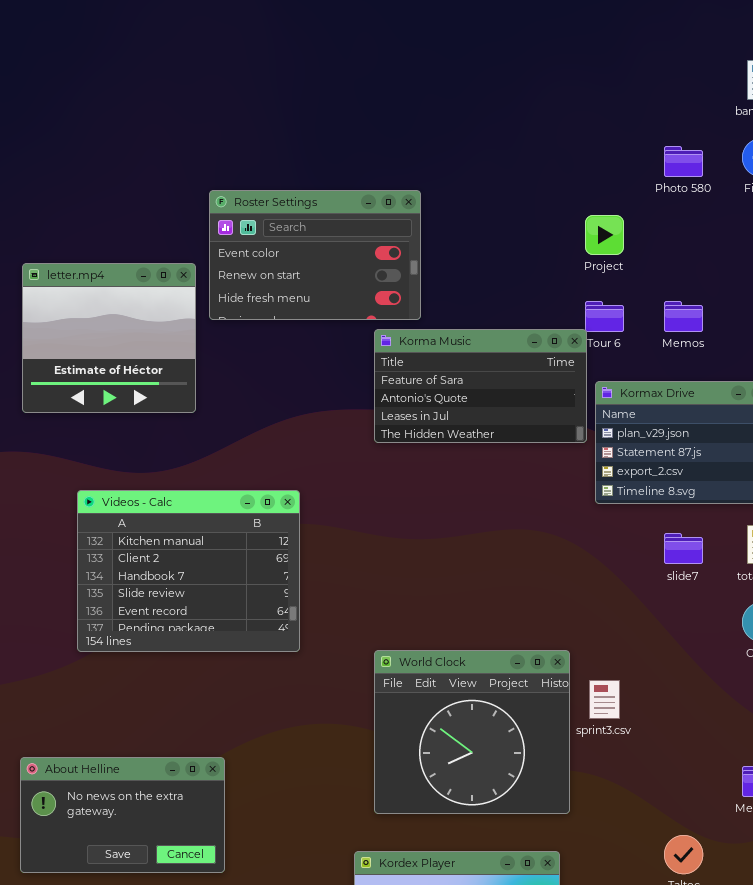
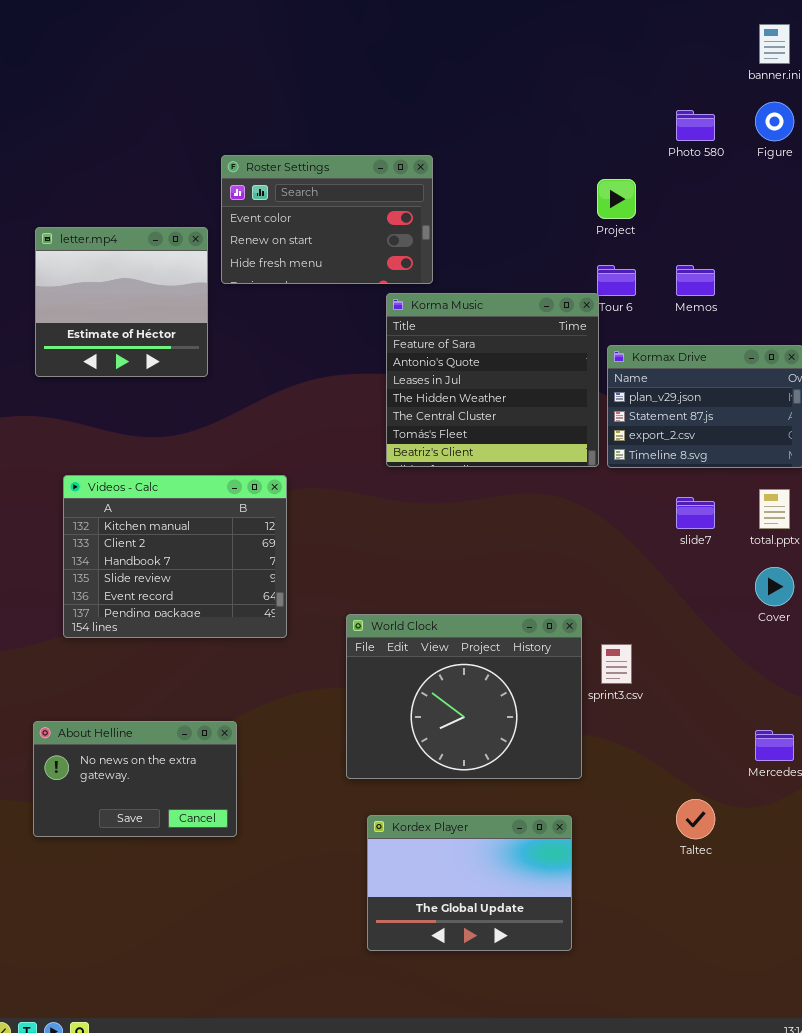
Korma Music: [374,329,587,443] -> [386,293,599,467], resized
Videos - Calc: [77,490,300,652] -> [63,475,287,638], moved
World Clock: [374,650,570,814] -> [346,614,582,779], resized

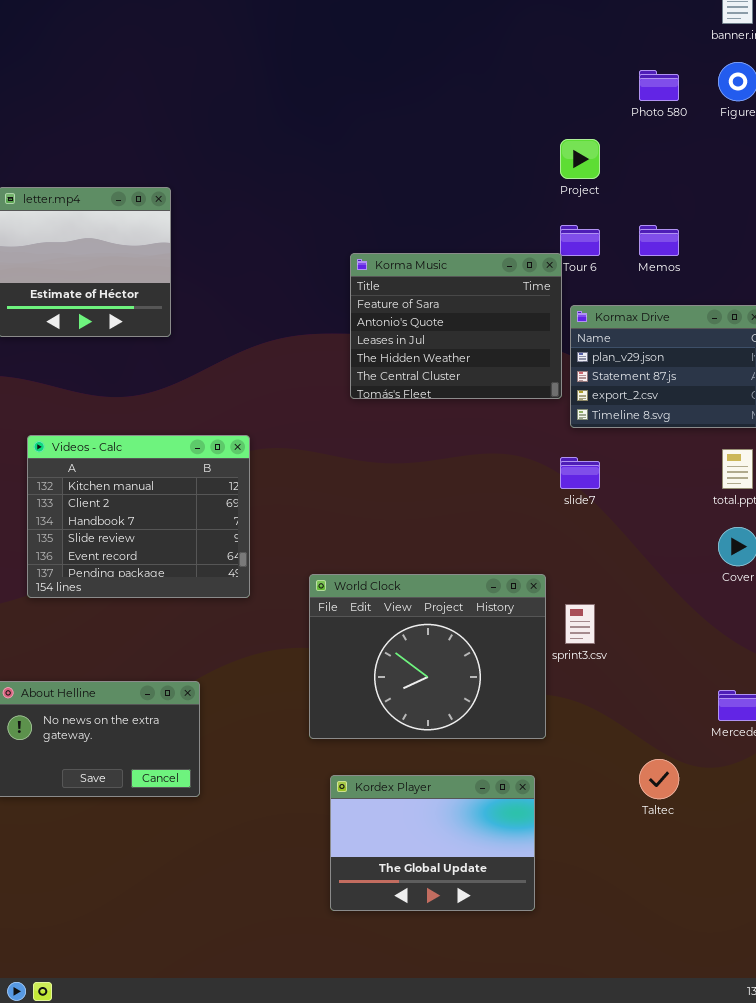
Roster Settings: [221,155,433,284] -> none, closed
Korma Music: [386,293,599,467] -> [350,253,562,399], resized
slide7: [676,497,715,529] -> [560,457,600,489], moved

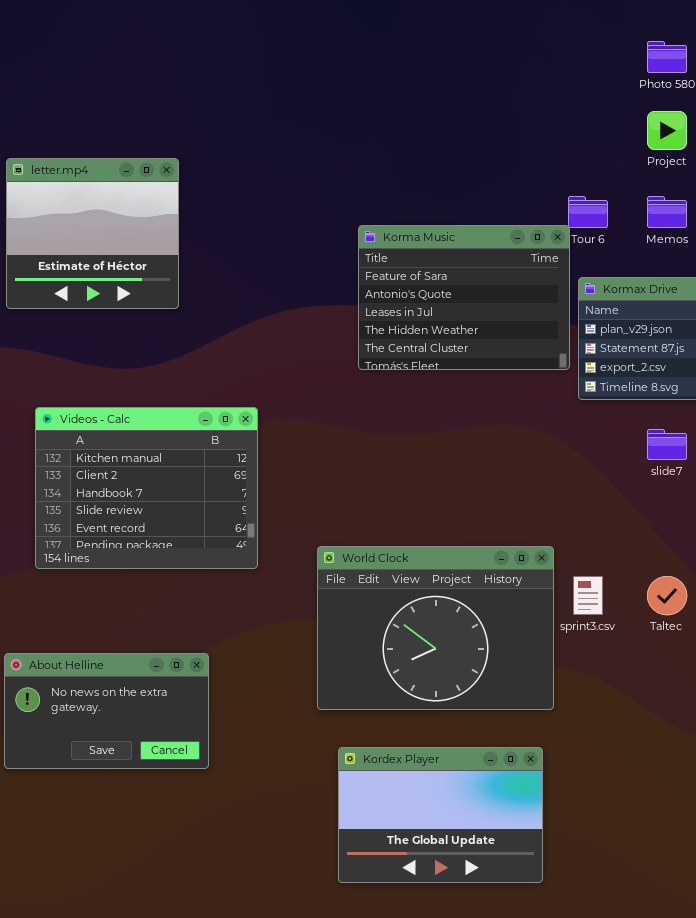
Project: [560,139,600,179] -> [647,111,687,150], moved
slide7: [560,457,600,489] -> [647,429,687,460], moved
Taltec: [639,759,679,799] -> [647,576,687,615], moved

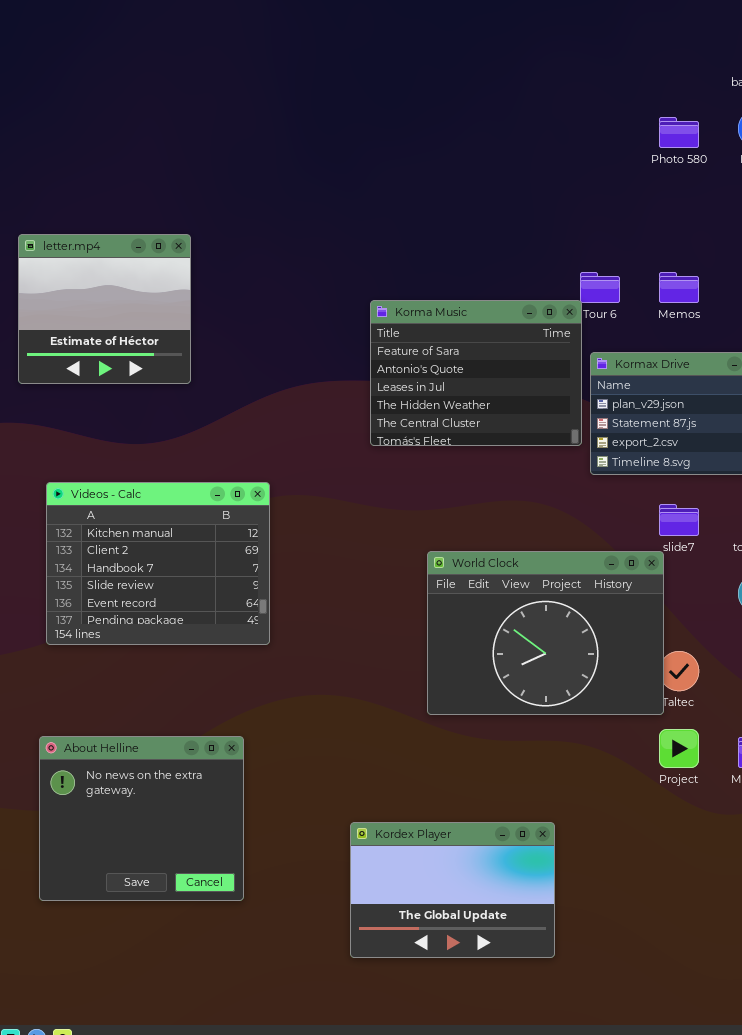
Project: [647,111,687,150] -> [659,729,699,768], moved
World Clock: [317,546,554,710] -> [427,551,664,715], moved
About Helline: [4,653,209,769] -> [39,736,244,901], moved, resized

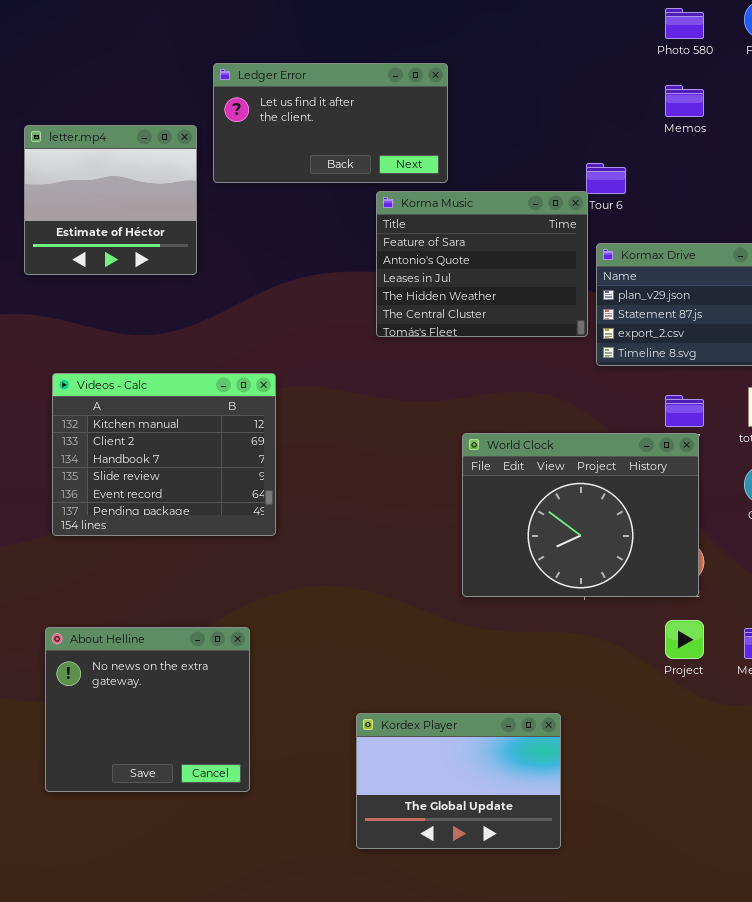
Ledger Error: none -> [213,63,448,183], opened
Memos: [659,272,699,303] -> [665,85,704,117], moved
World Clock: [427,551,664,715] -> [462,433,699,597], moved

